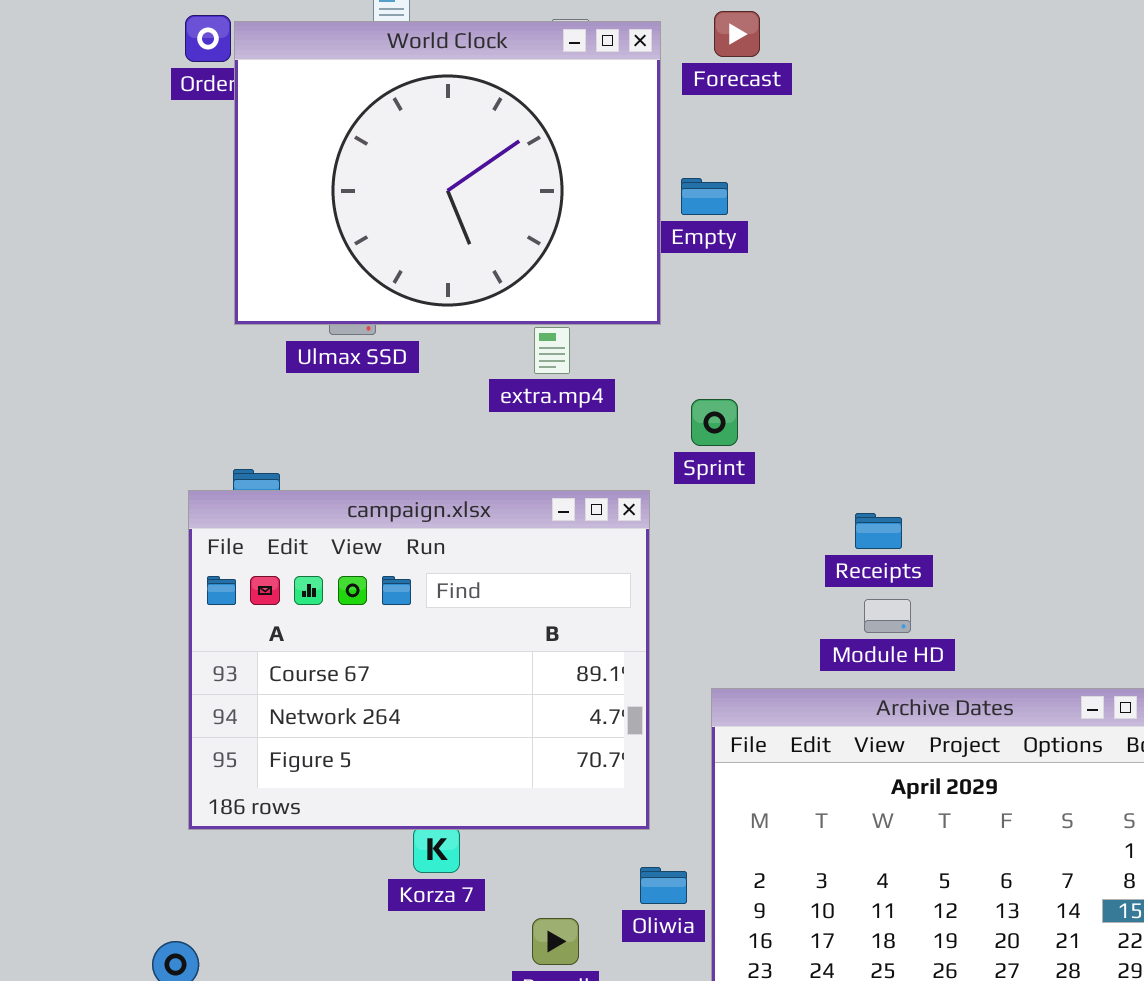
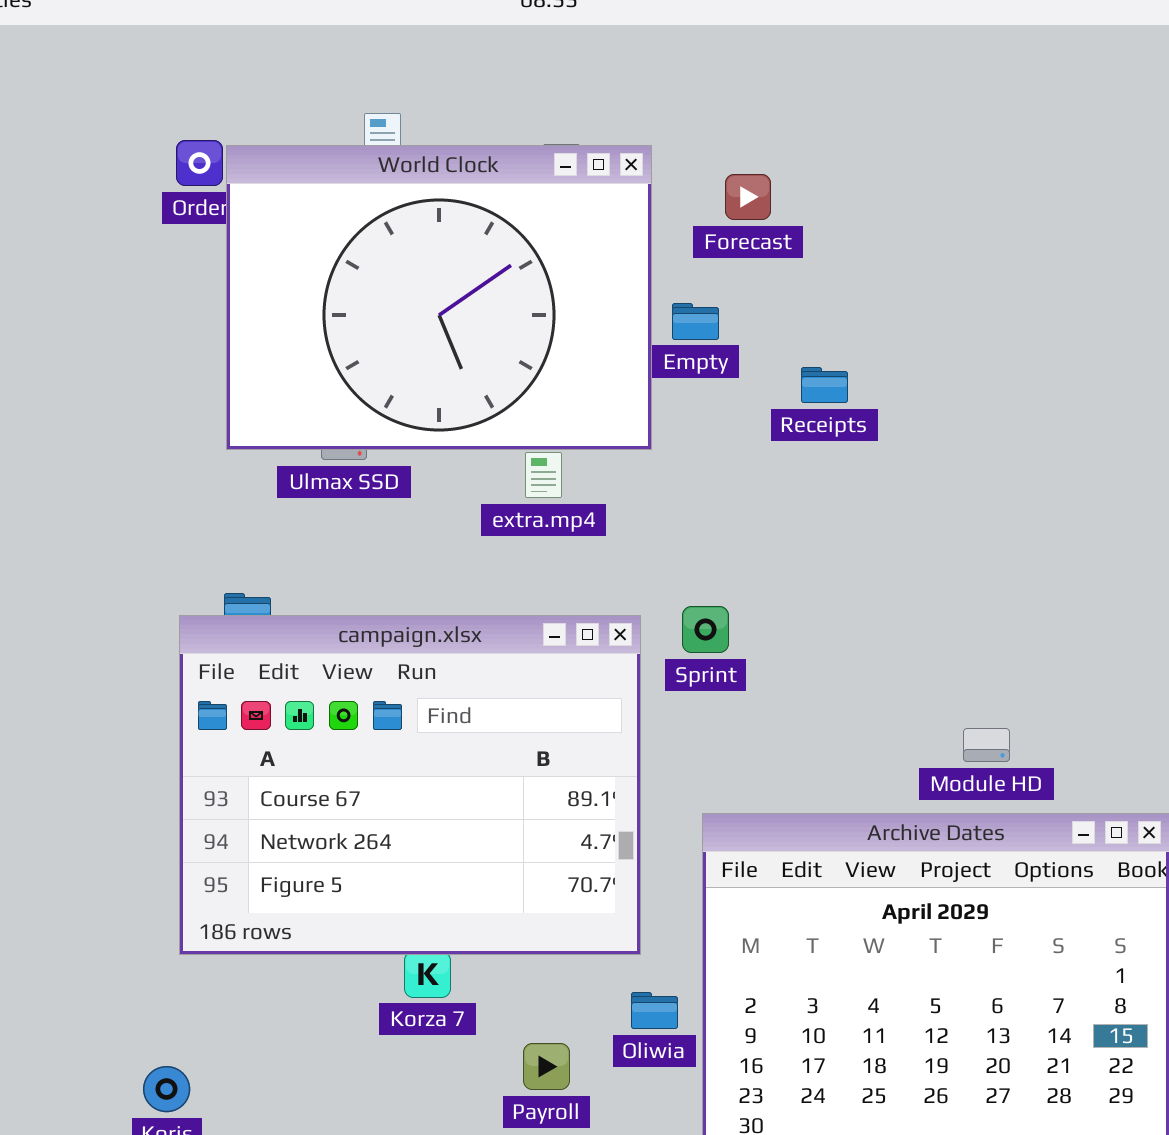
Forecast: [714,11,760,57] -> [725,174,771,220], moved
Sprint: [691,399,738,446] -> [682,606,729,653], moved
Receipts: [855,513,902,549] -> [801,367,848,403], moved
Module HD: [864,599,911,633] -> [963,728,1010,762], moved

